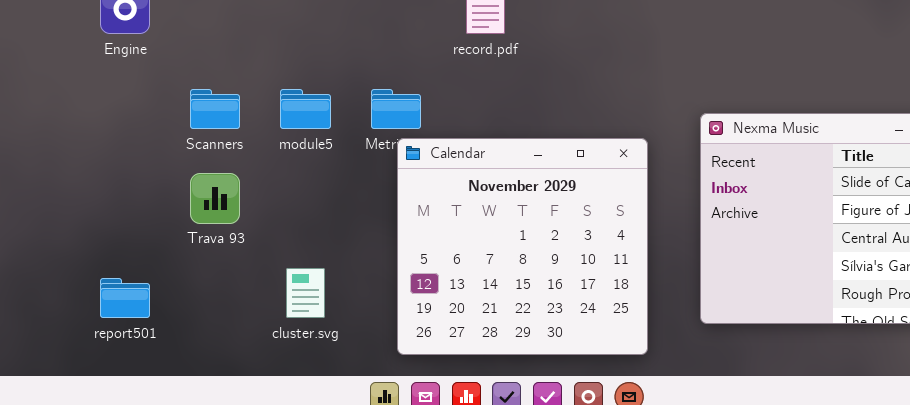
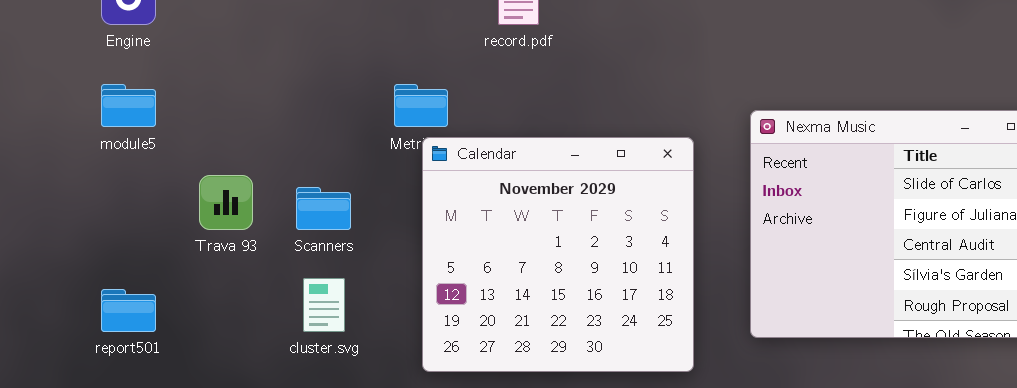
Scanners: [190,89,240,129] -> [296,187,351,230], moved
module5: [280,89,331,129] -> [101,84,156,127], moved

